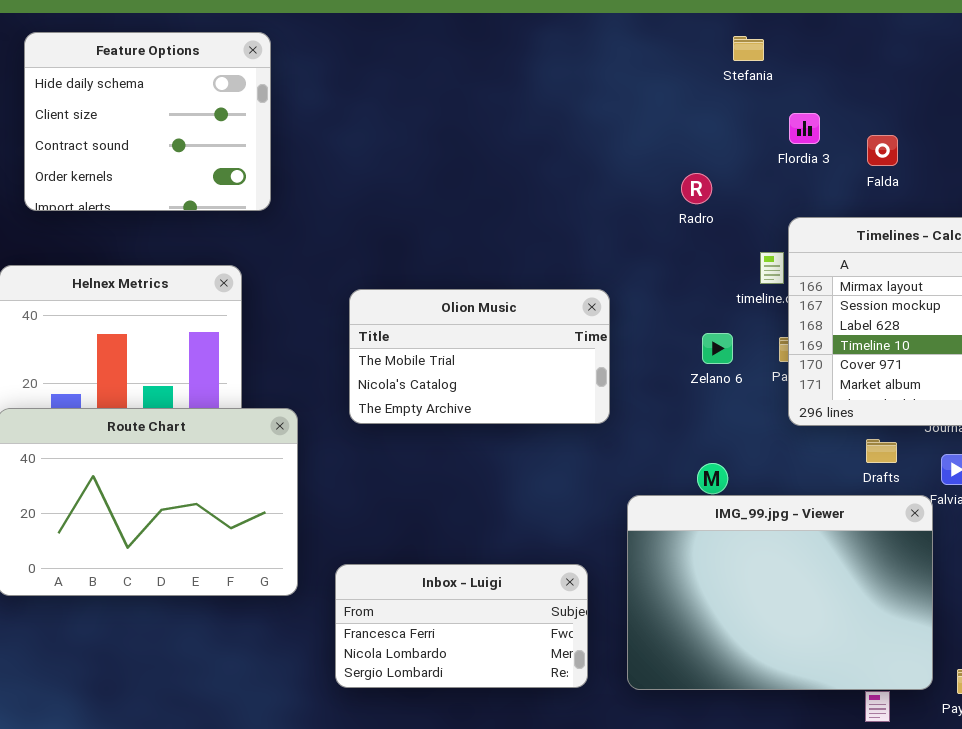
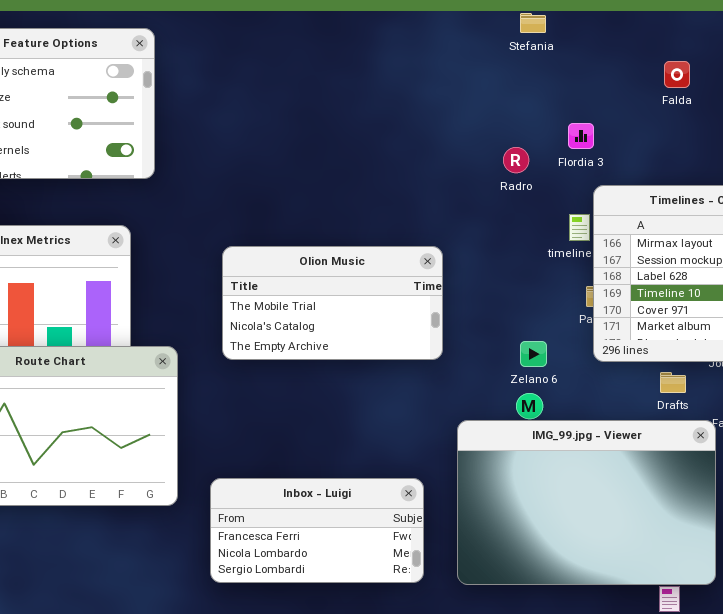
Stefania: [733,36,764,61] -> [520,13,546,33], moved
Flordia 3: [789,113,820,144] -> [568,123,594,149], moved
Falda: [867,135,898,166] -> [664,61,690,88], moved
Zelano 6: [702,333,733,364] -> [520,341,547,367], moved

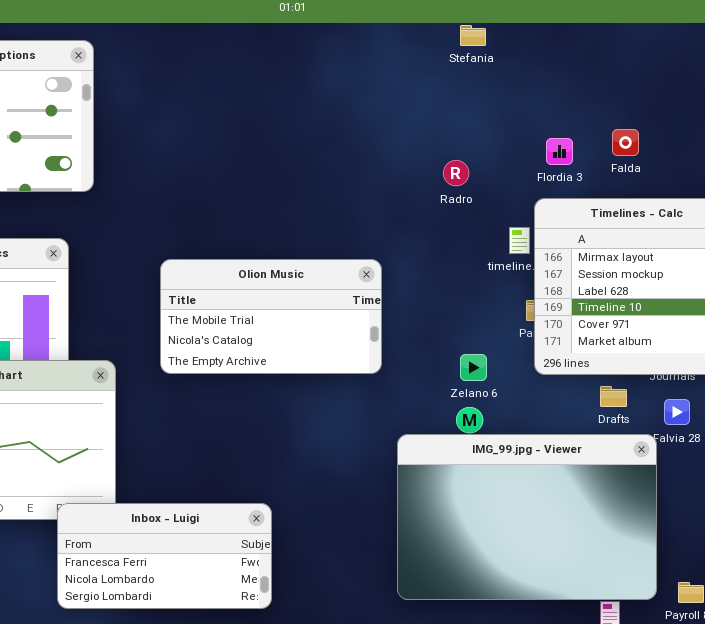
Falda: [664,61,690,88] -> [612,129,639,156], moved
Flordia 3: [568,123,594,149] -> [546,138,573,165], moved
Inbox - Luigi: [210,478,424,583] -> [57,503,272,609], moved

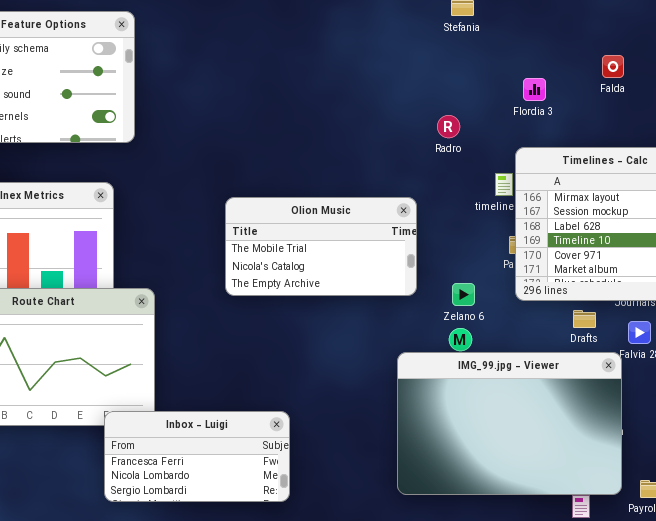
Falda: [612,129,639,156] -> [602,55,624,78], moved
Flordia 3: [546,138,573,165] -> [523,78,546,101], moved
Olion Music: [160,259,382,374] -> [225,197,417,296], moved

